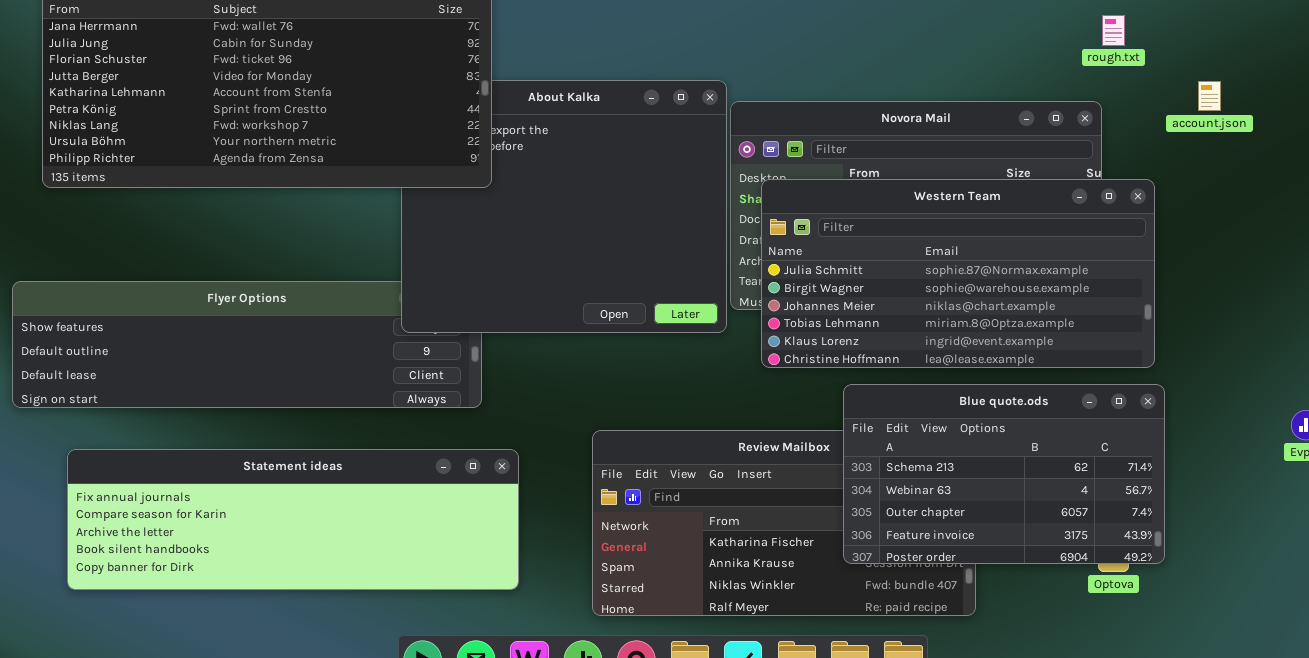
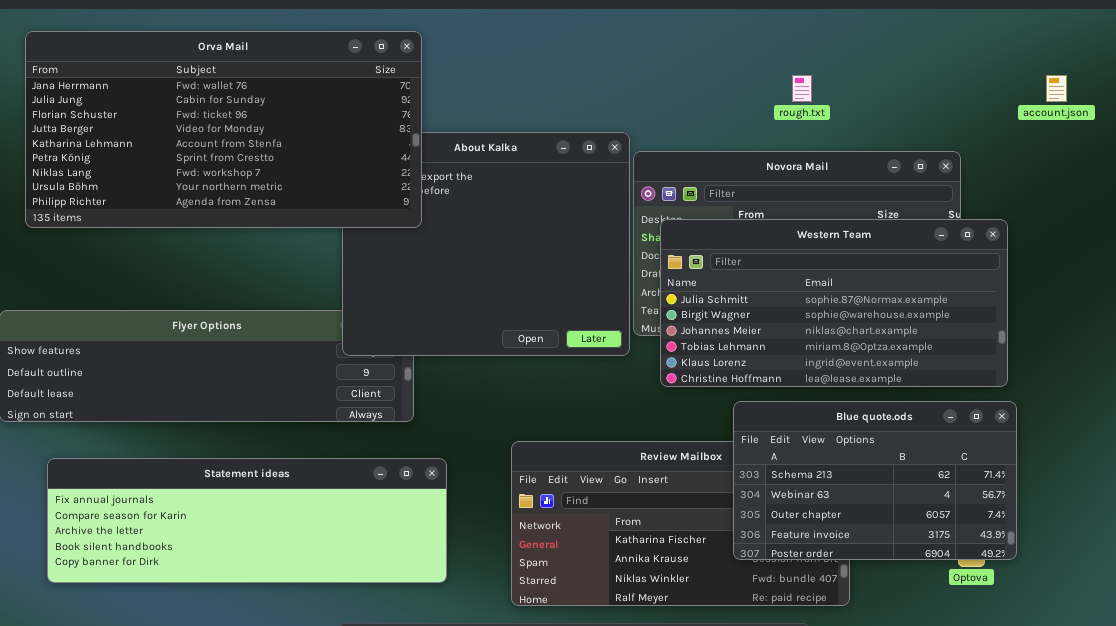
rough.txt: [1102,15,1125,46] -> [792,75,812,102], moved
account.json: [1198,81,1221,111] -> [1046,75,1067,102], moved

